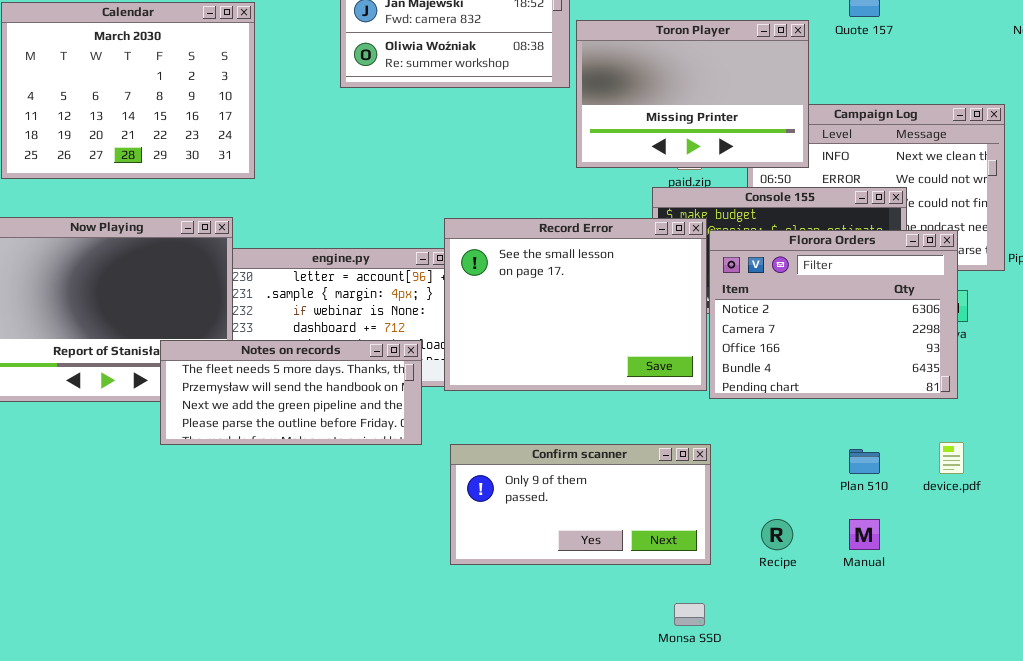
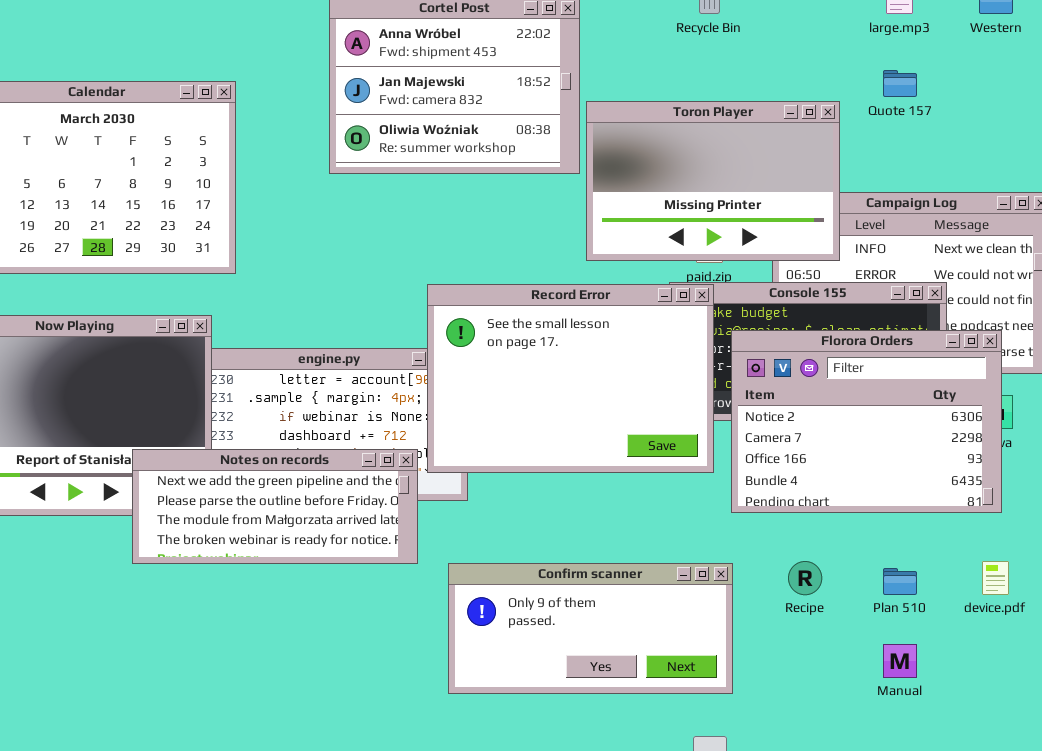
Record Error: [444,218,707,391] -> [427,284,714,473], moved
Notes on records: [160,340,422,445] -> [132,449,418,564], scrolled down 2 rows
Recipe: [761,519,793,550] -> [788,561,822,595], moved

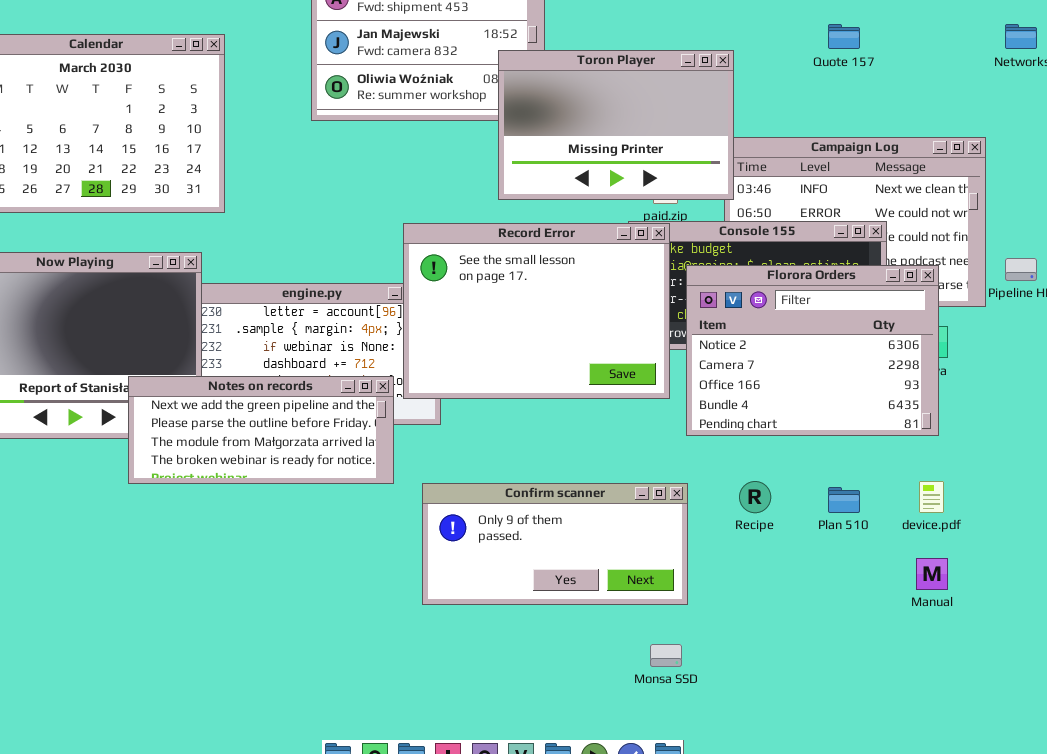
Toron Player: [586,101,840,261] -> [498,50,734,200], moved
Manual: [883,644,917,678] -> [916,558,948,590], moved

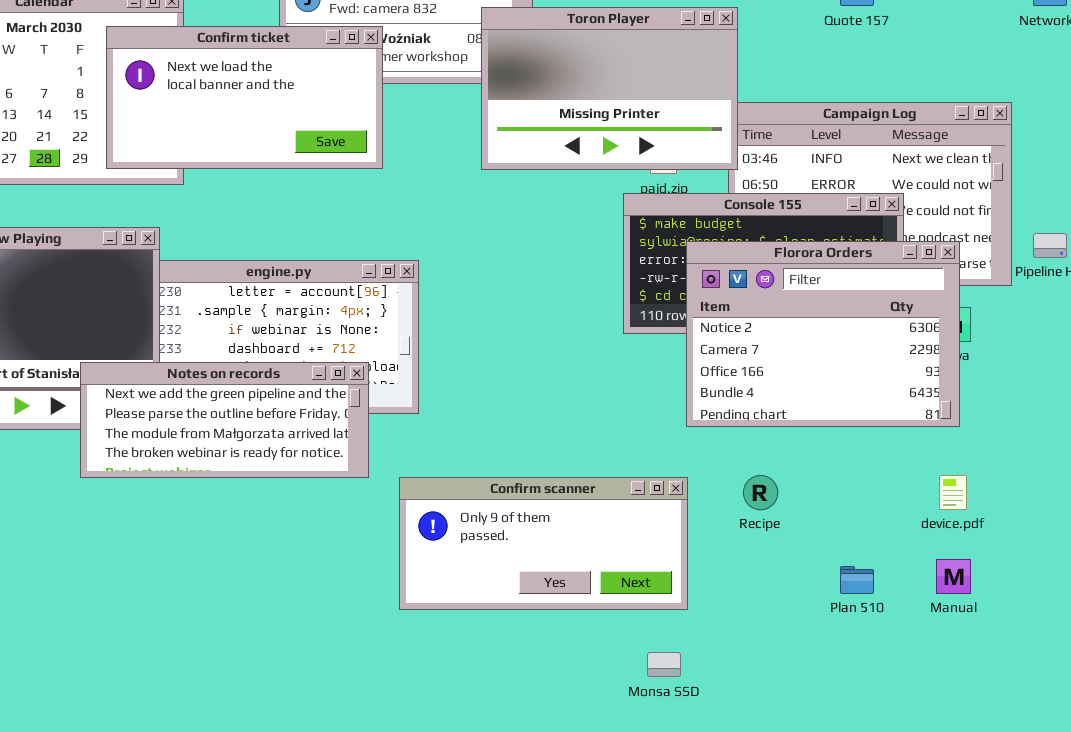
Confirm ticket: none -> [106,26,383,169], opened
Record Error: [403,223,670,399] -> none, closed
Plan 510: [828,487,860,513] -> [840,566,874,594], moved

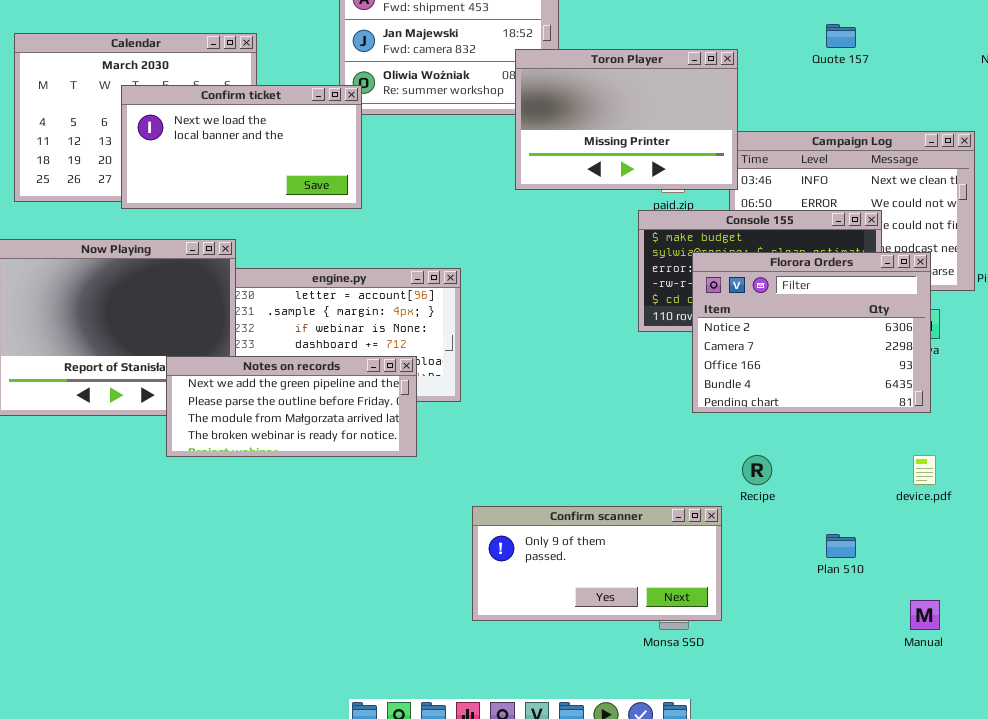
Confirm ticket: [106,26,383,169] -> [121,85,362,209], moved
Confirm scanner: [399,477,688,610] -> [472,506,722,621], moved
Manual: [936,559,971,594] -> [910,600,940,630], moved

